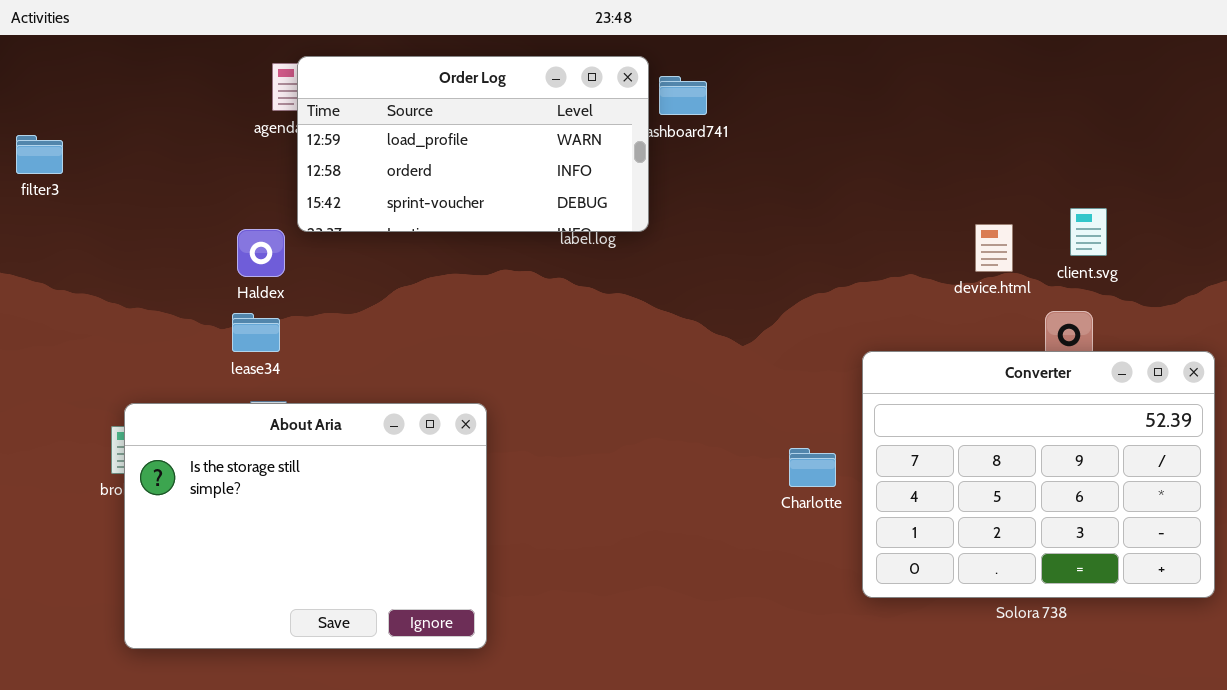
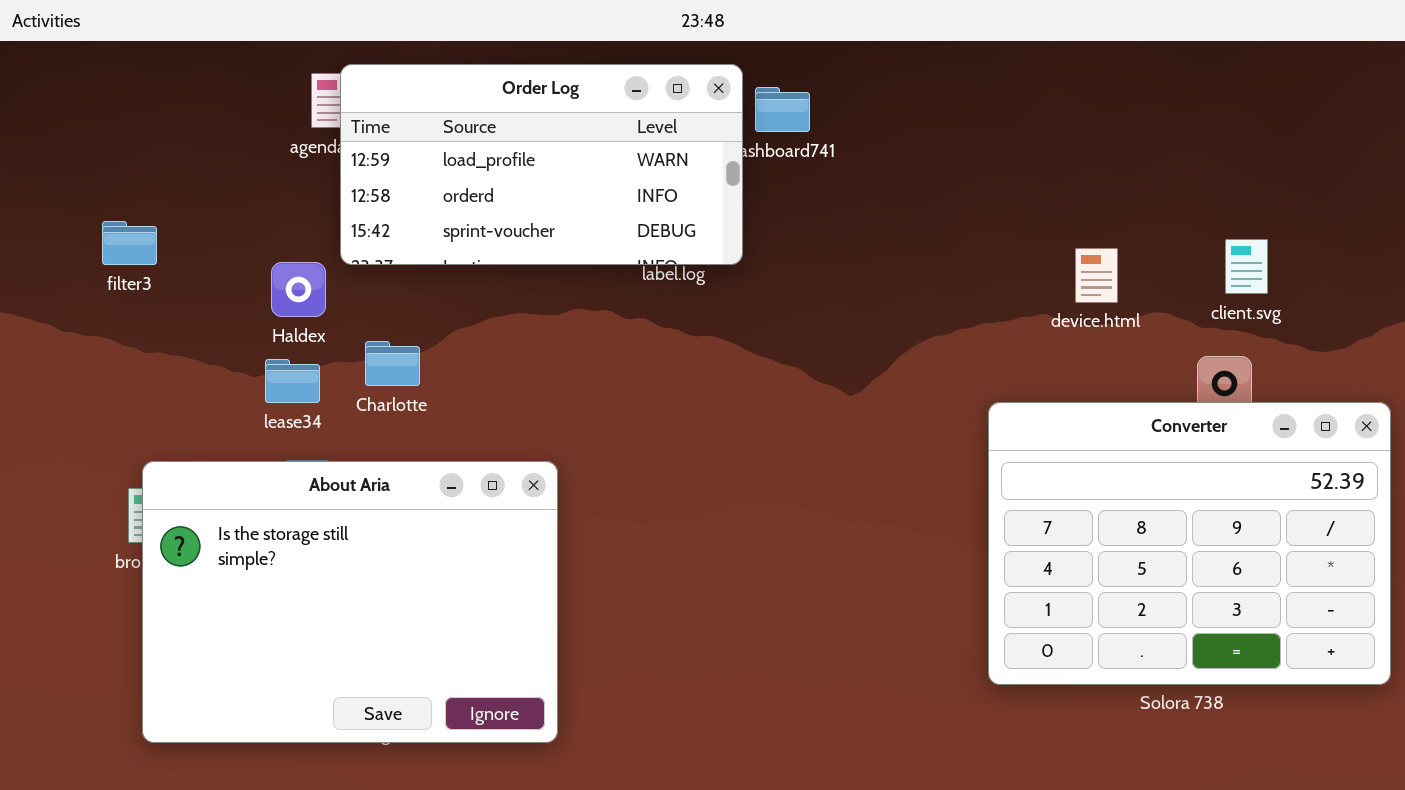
filter3: [16,135,63,174] -> [102,221,157,265], moved
device.html: [975,224,1013,272] -> [1075,248,1118,303], moved
Charlotte: [789,448,836,487] -> [365,341,420,386], moved

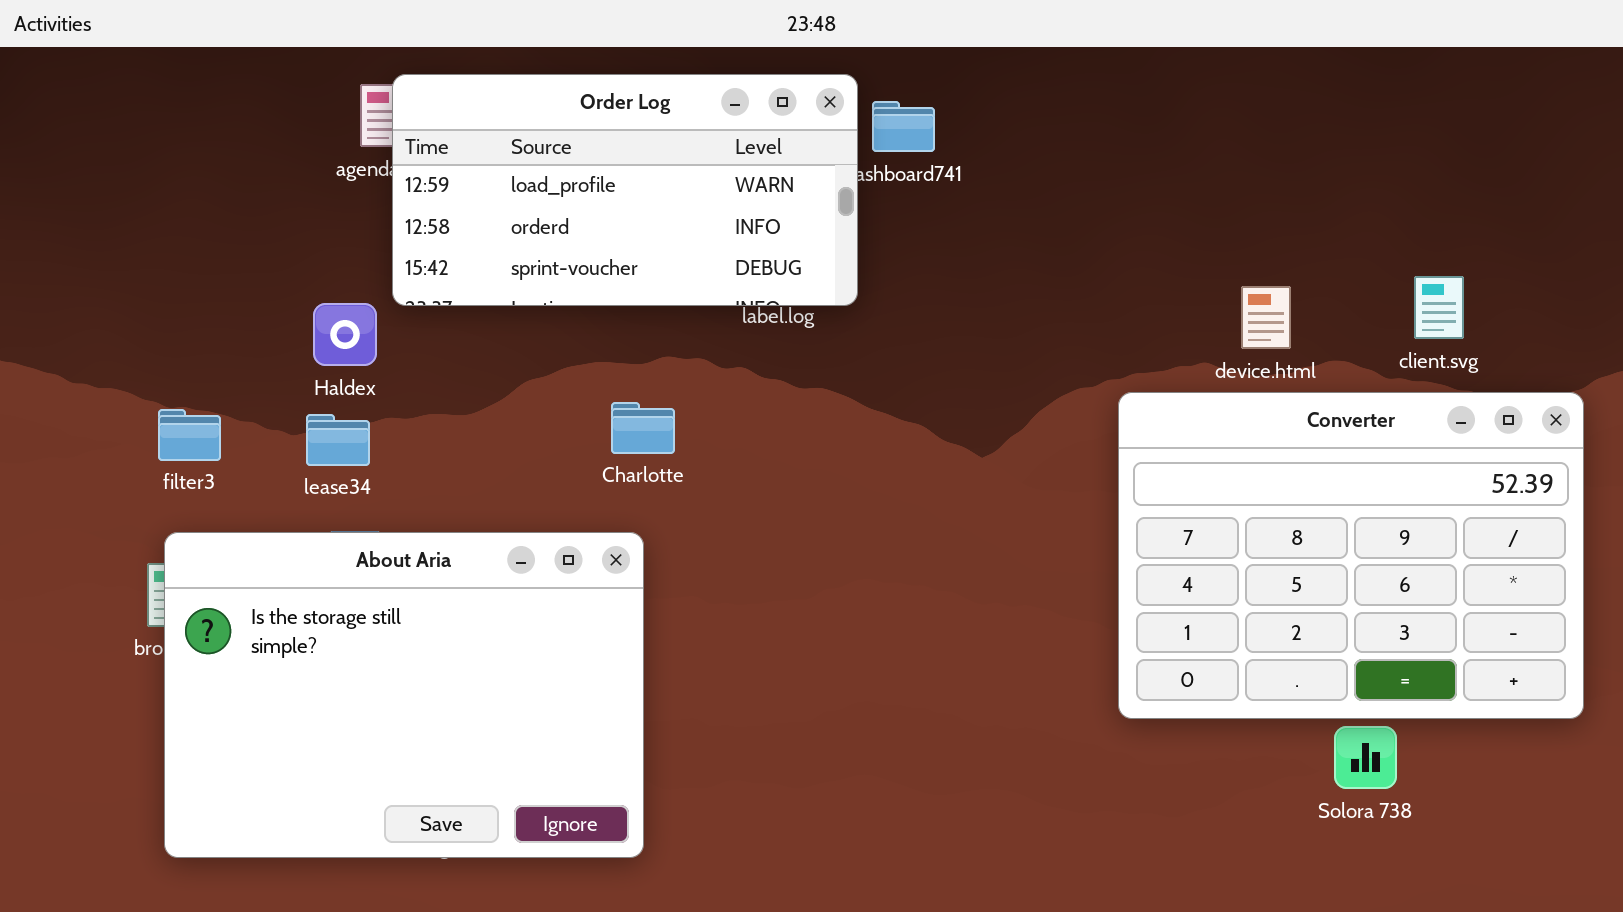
filter3: [102,221,157,265] -> [158,409,221,461], moved
Charlotte: [365,341,420,386] -> [611,402,675,454], moved
Converter: [988,402,1391,685] -> [1118,392,1584,719], moved

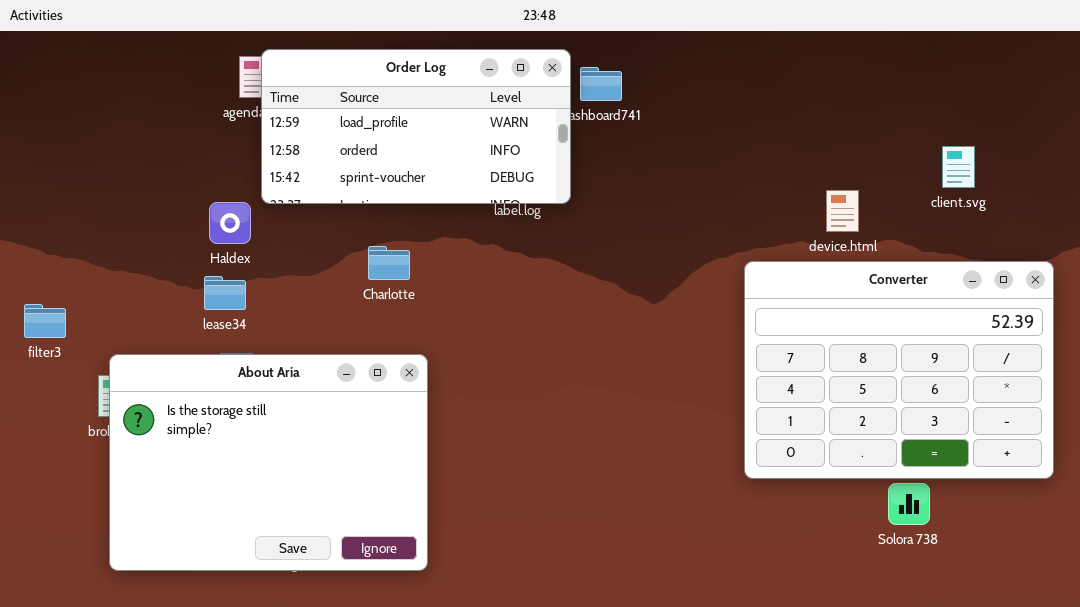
client.svg: [1414,276,1464,339] -> [942,146,975,188], moved
Charlotte: [611,402,675,454] -> [368,246,410,280], moved
filter3: [158,409,221,461] -> [24,304,66,338], moved

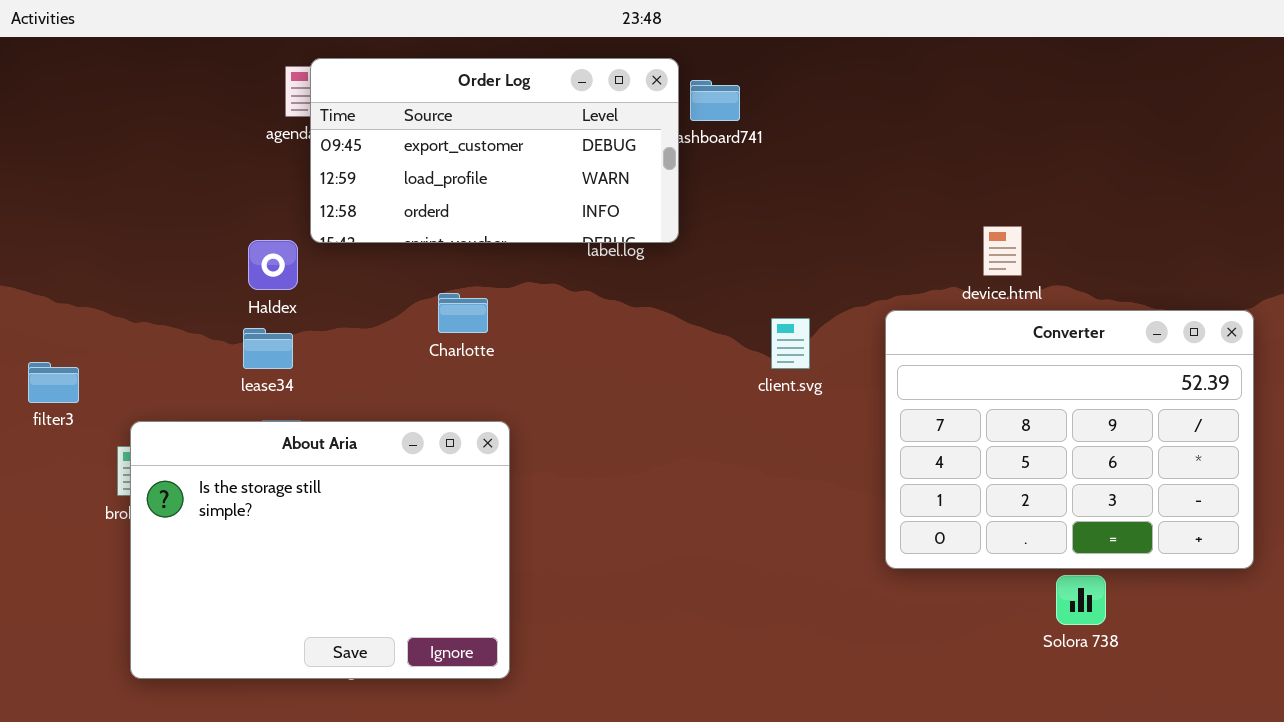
Order Log: [261,49,571,204] -> [310,58,679,243], scrolled up 1 row
client.svg: [942,146,975,188] -> [771,318,810,369], moved

